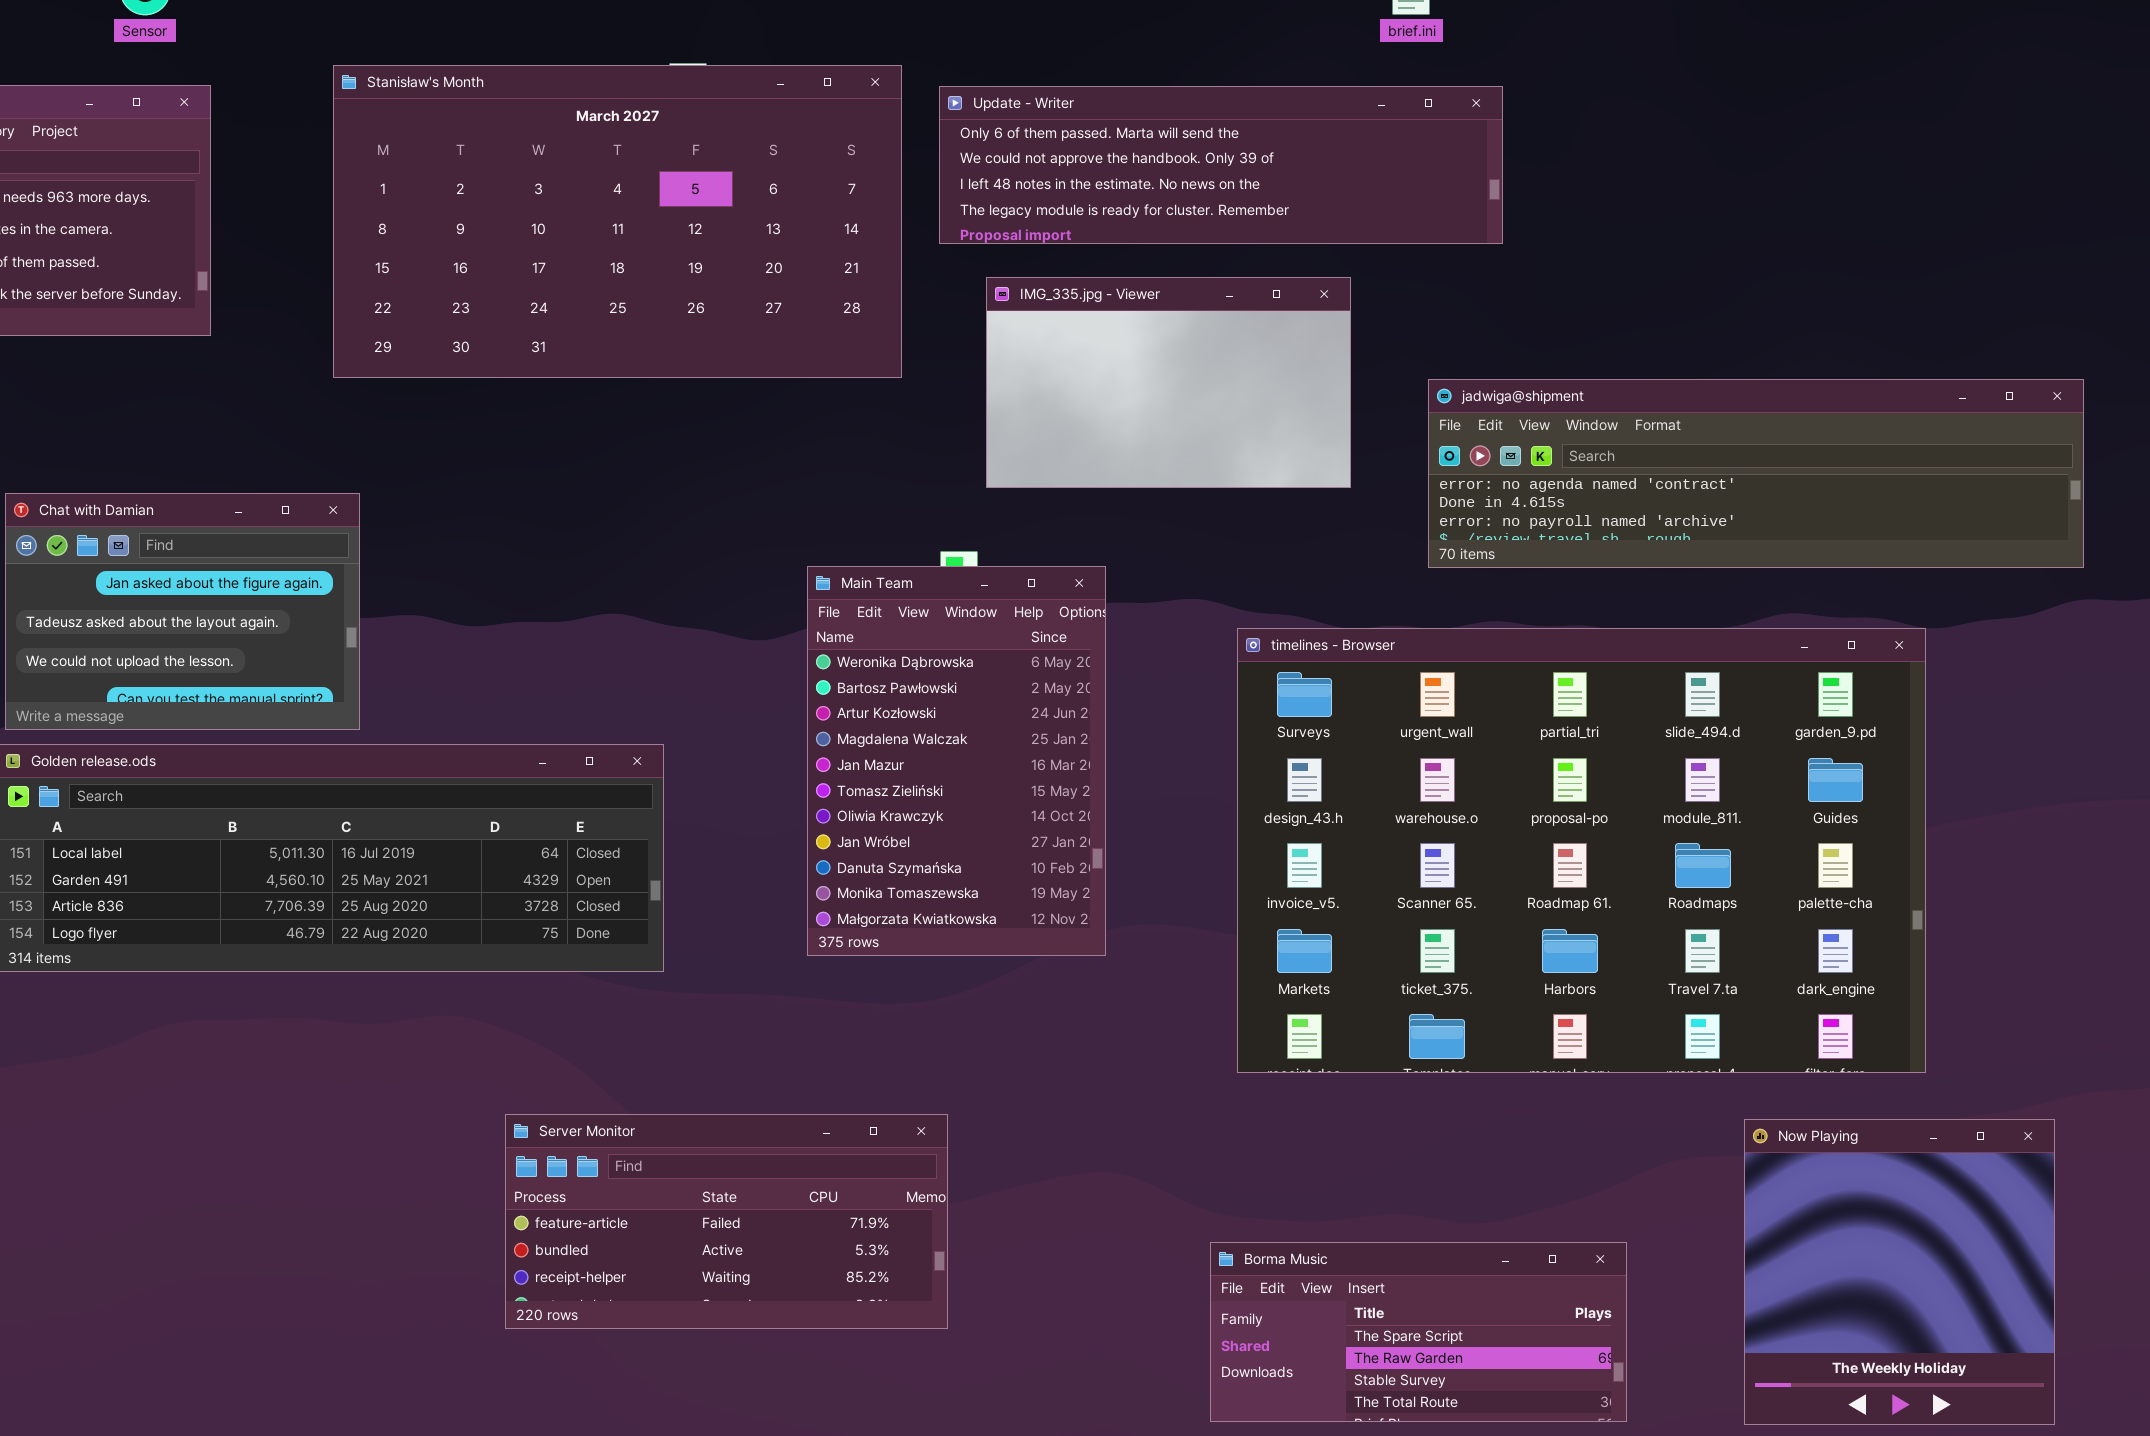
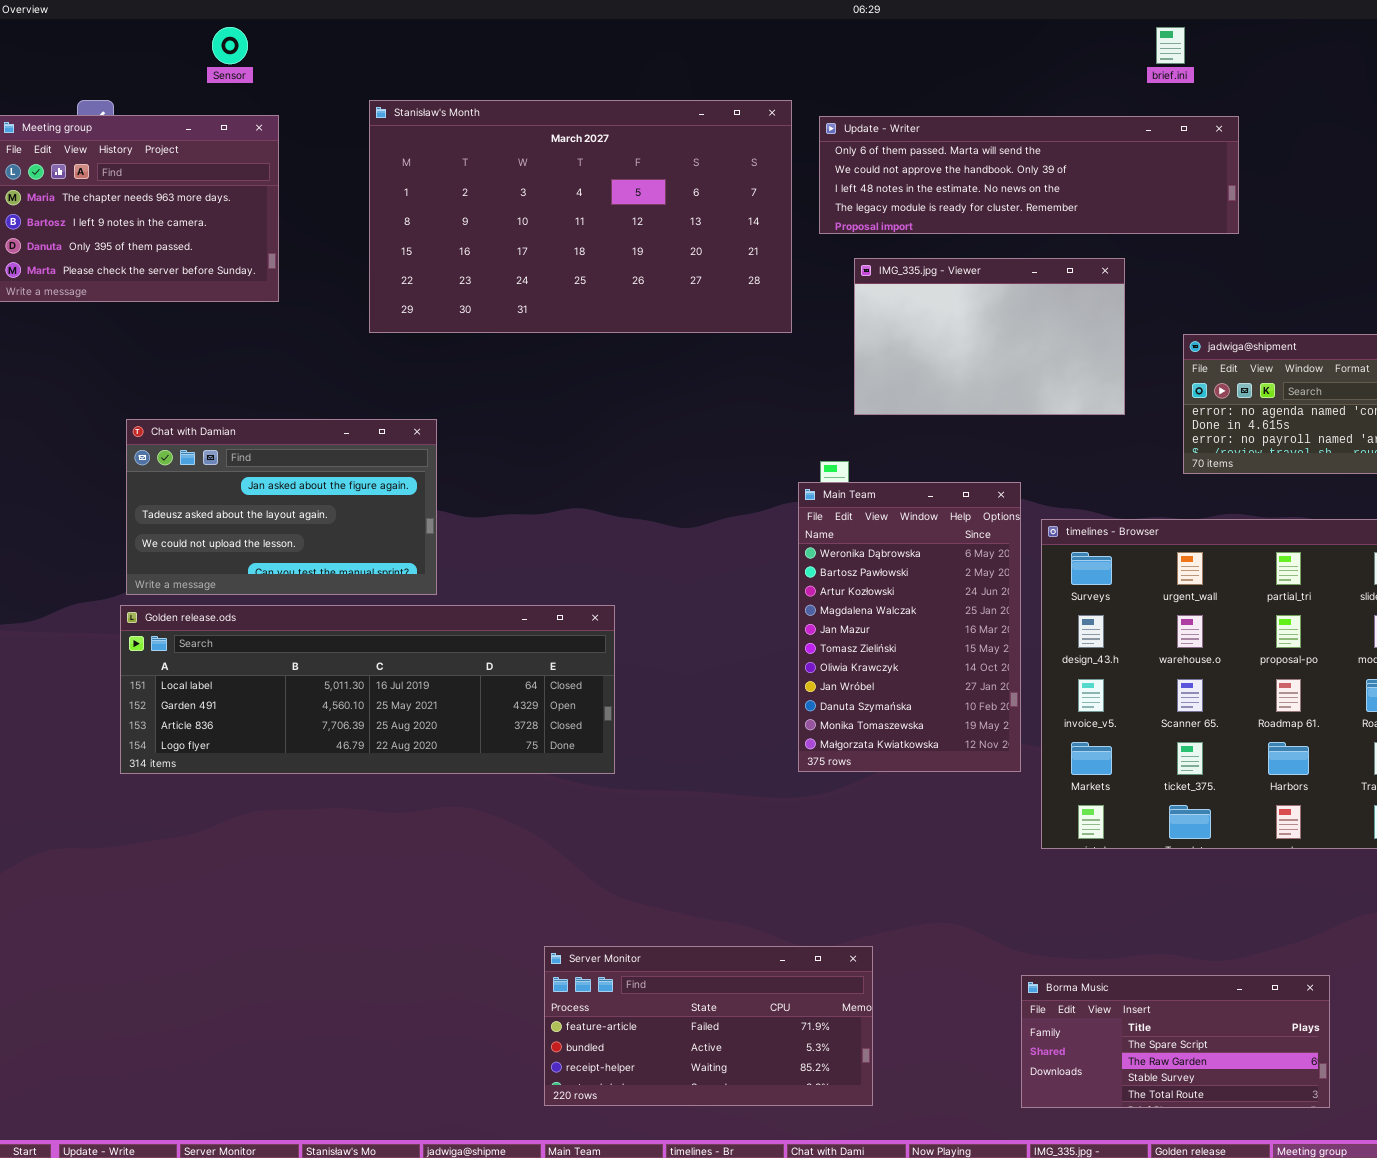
Chat with Damian: [5,493,360,730] -> [126,419,437,595], resized
Main Team: [807,566,1106,956] -> [798,482,1021,772], moved
Server Monitor: [505,1114,948,1329] -> [544,946,873,1106], moved

